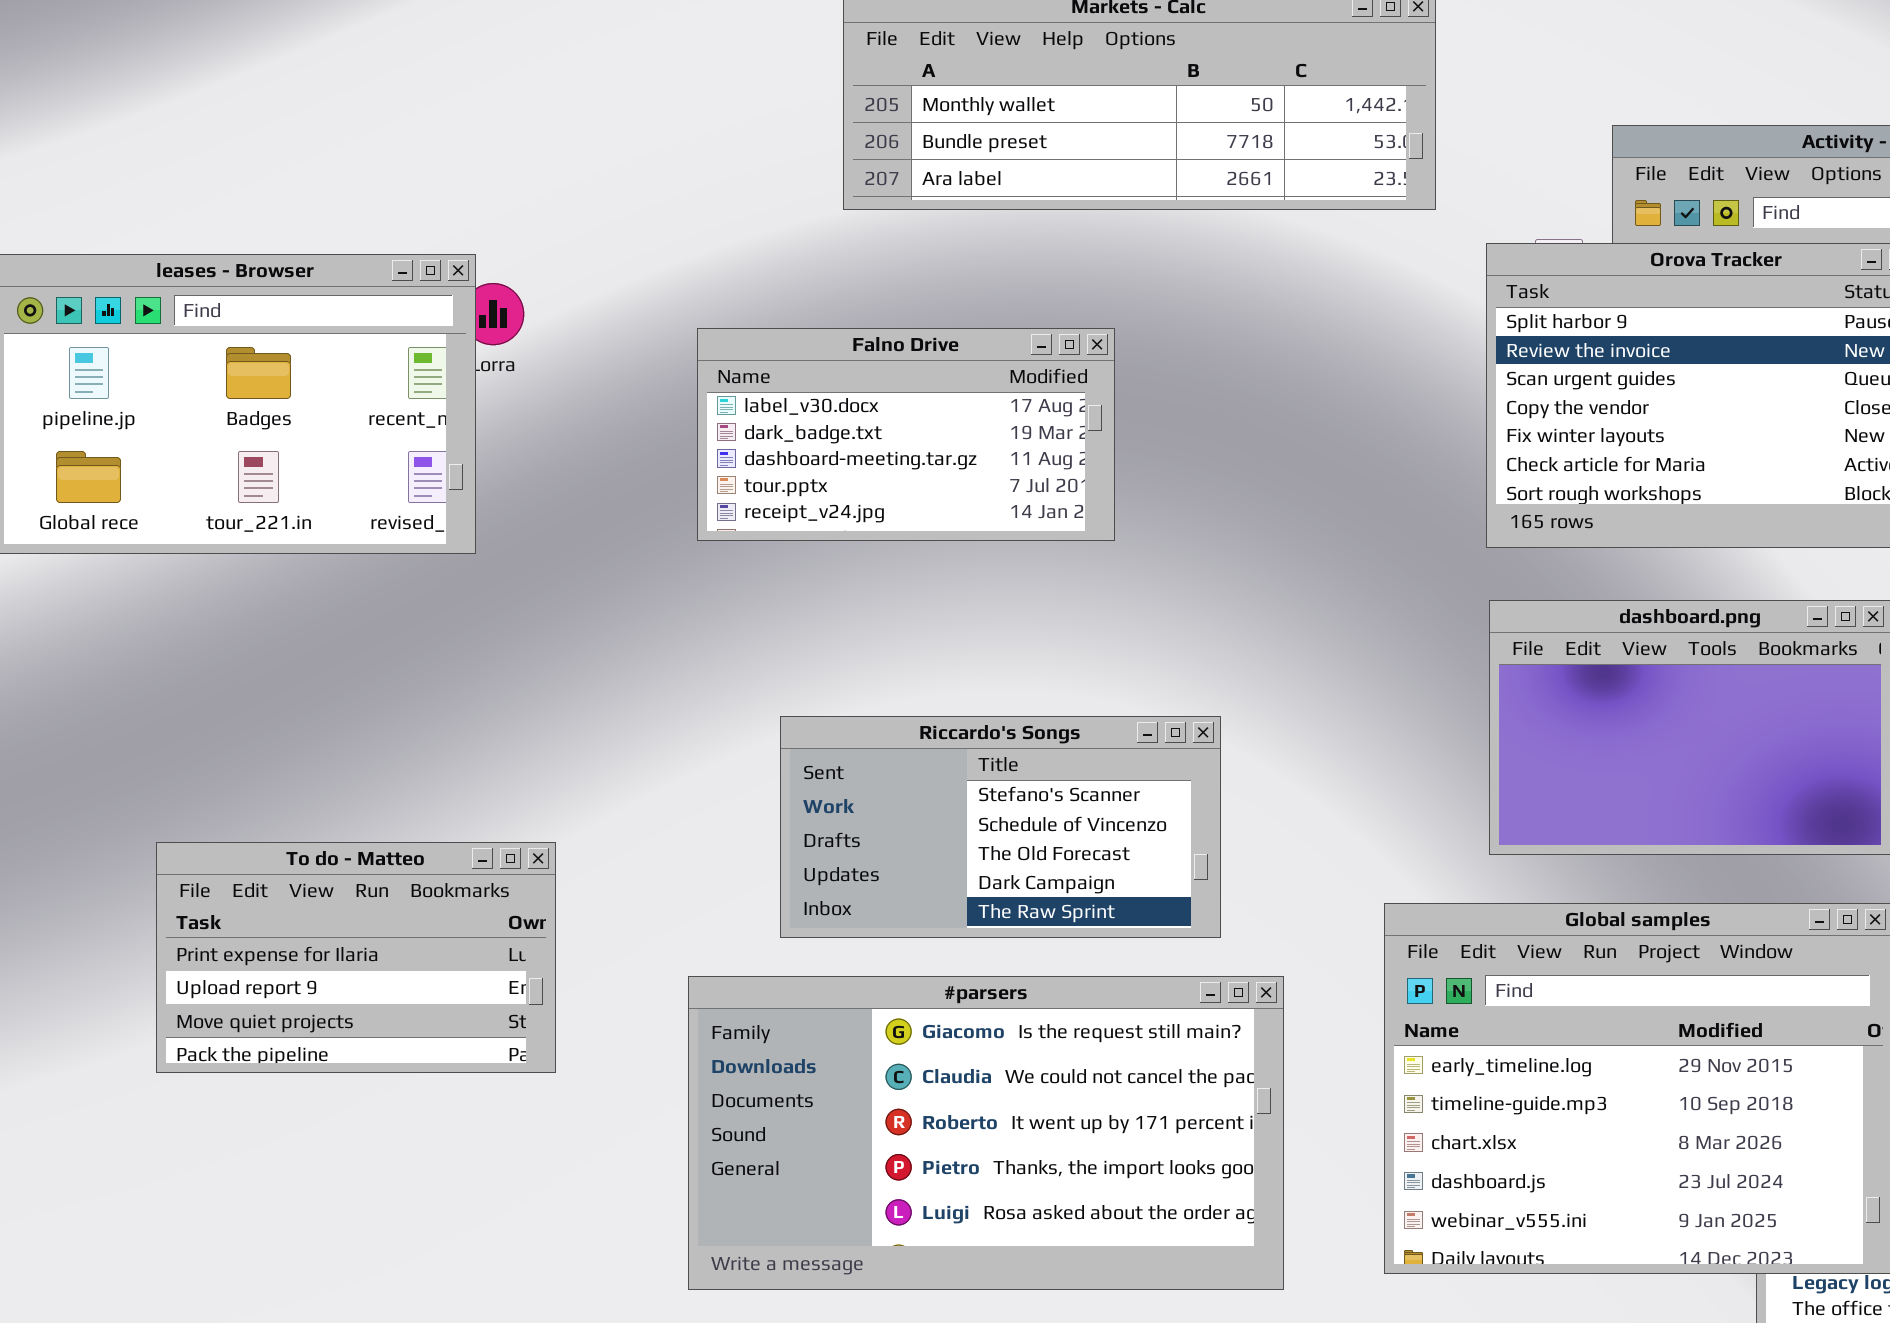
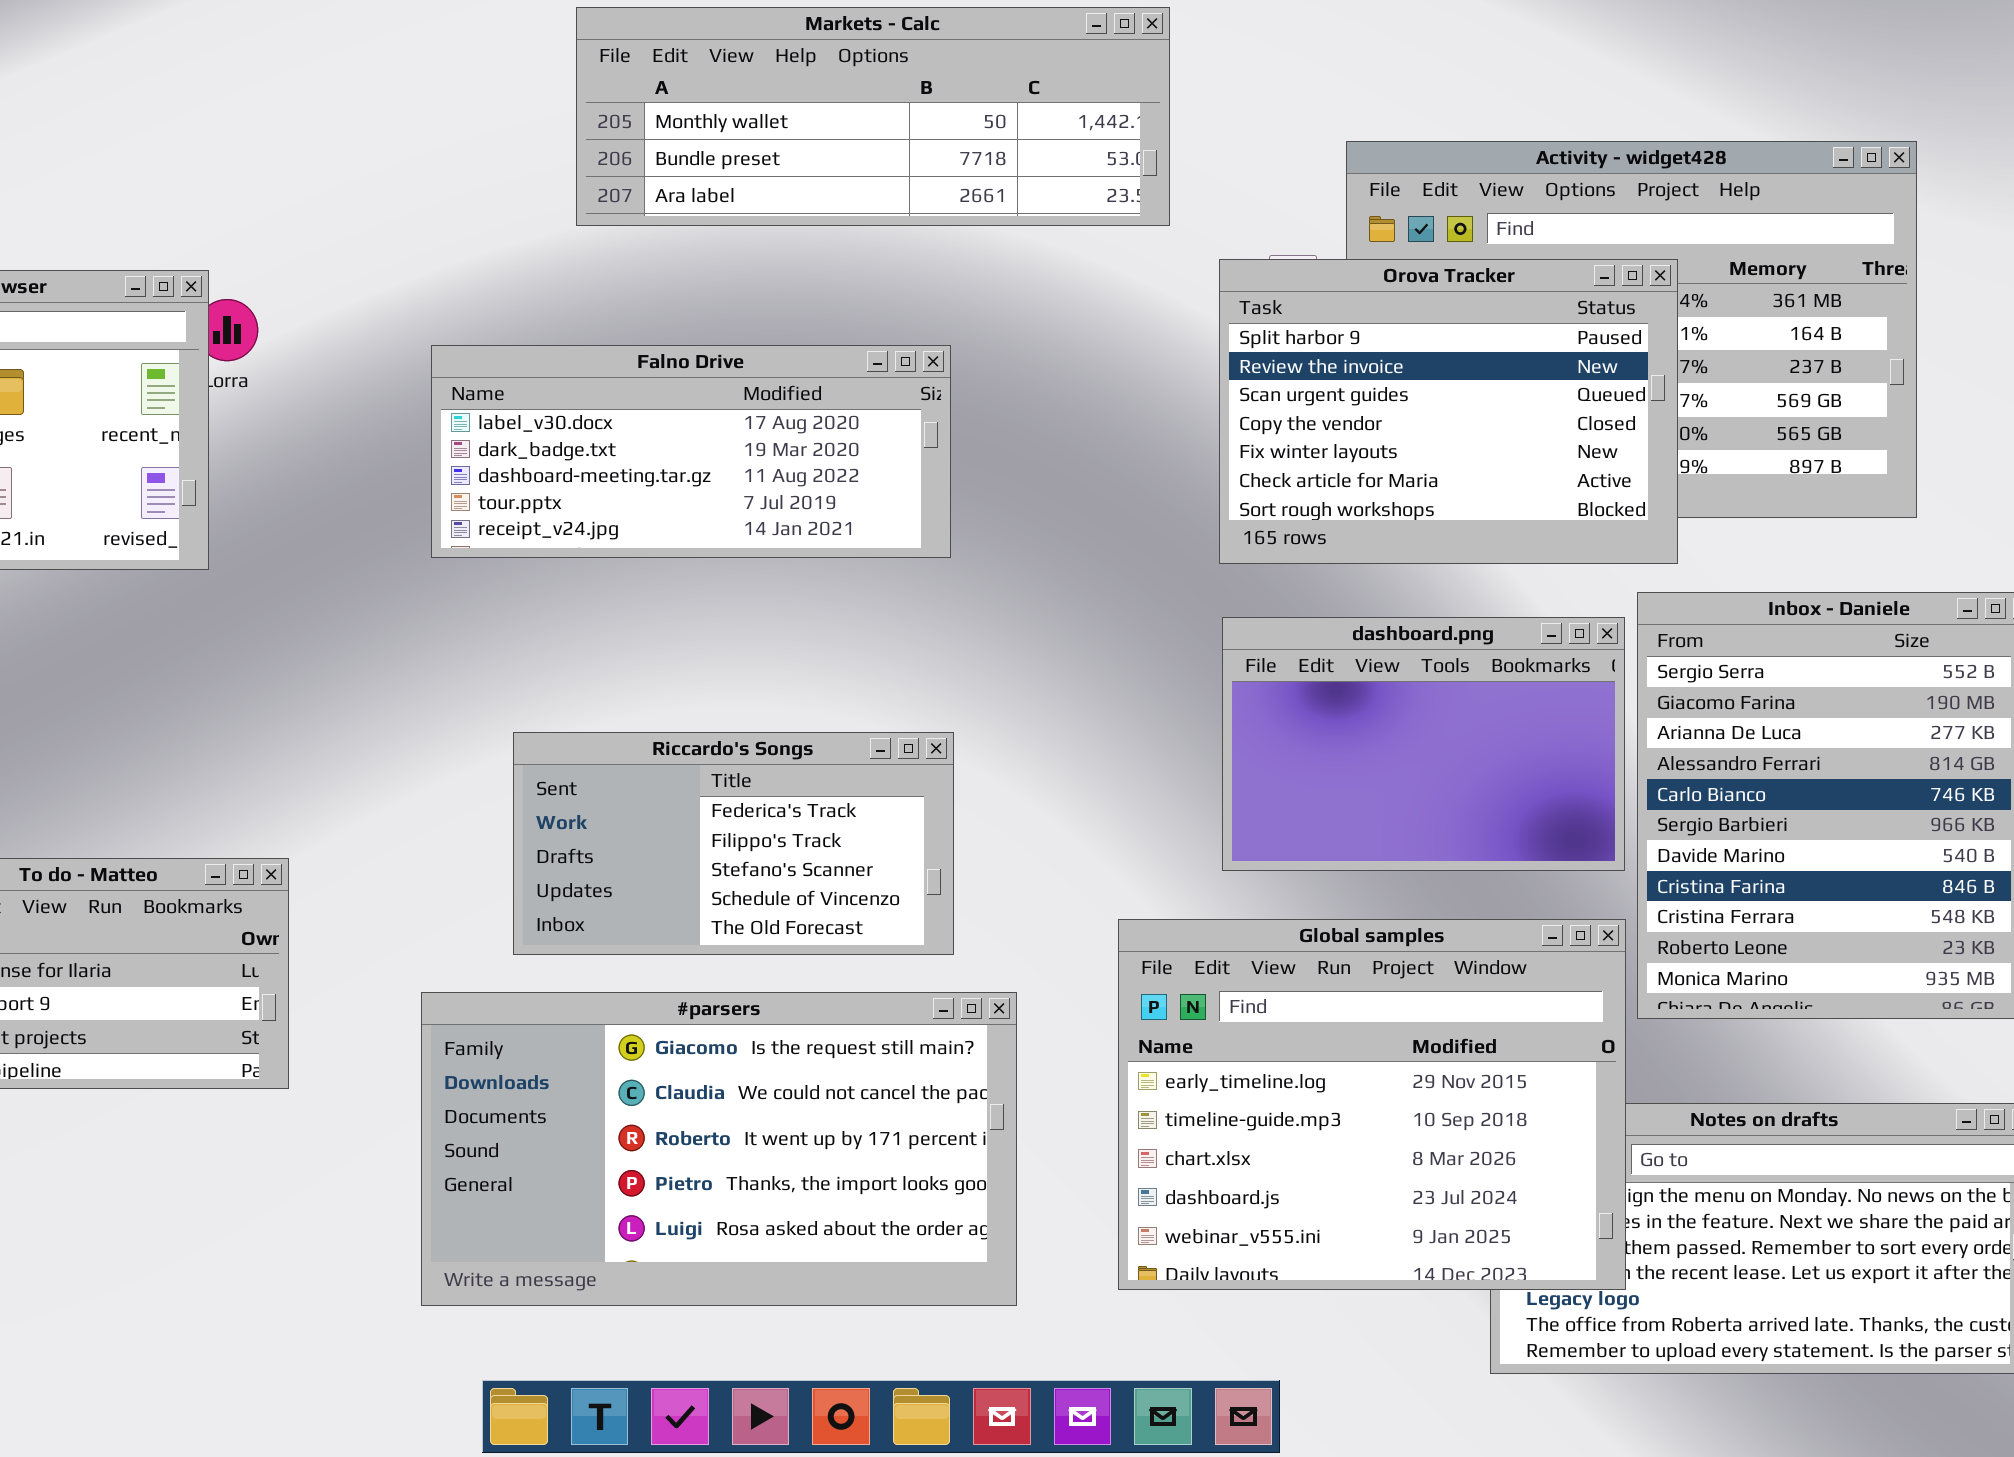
Falno Drive: [697,328,1115,541] -> [431,345,951,558], resized
Riccardo's Songs: [780,716,1221,938] -> [513,732,954,955], scrolled up 2 rows

